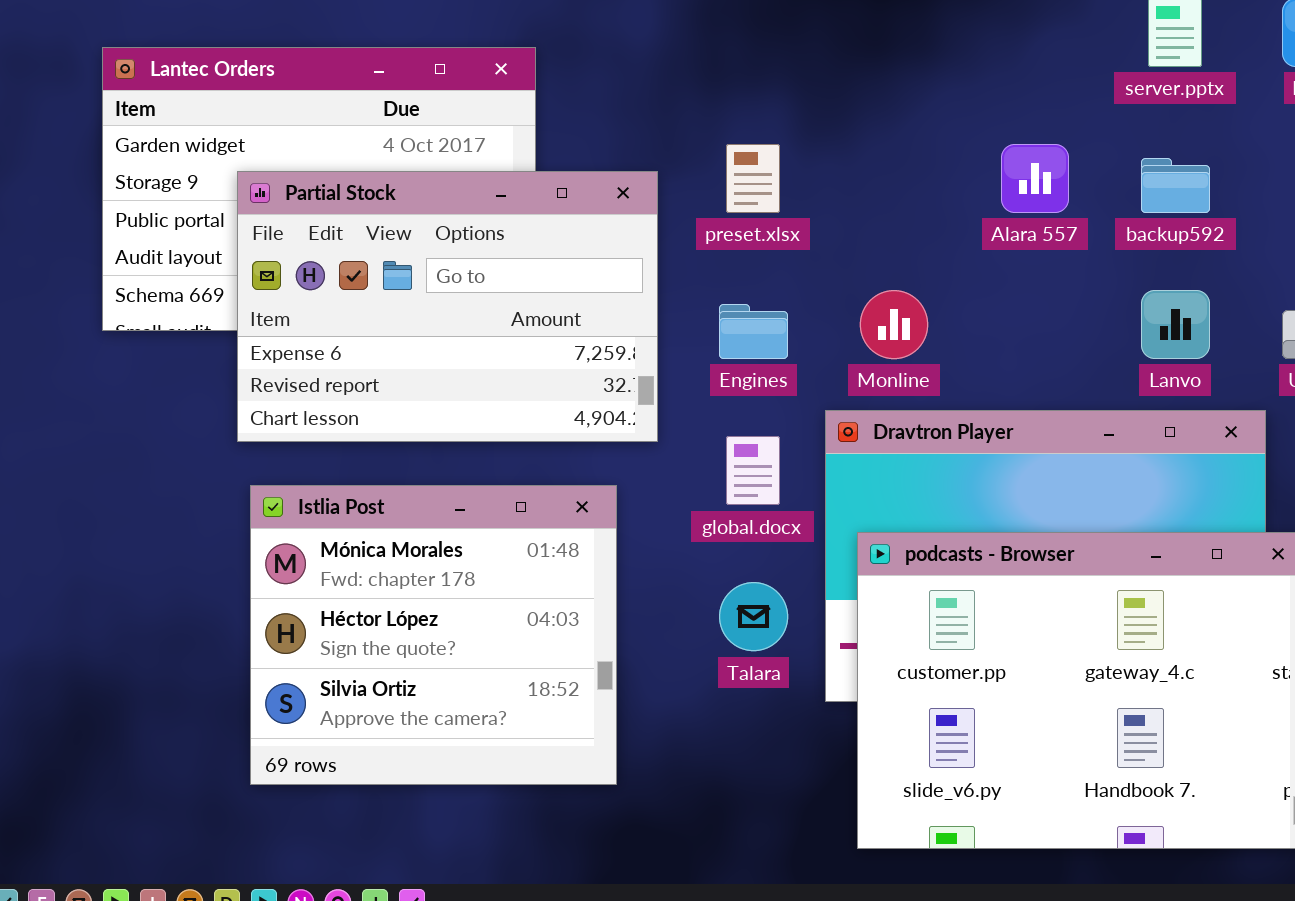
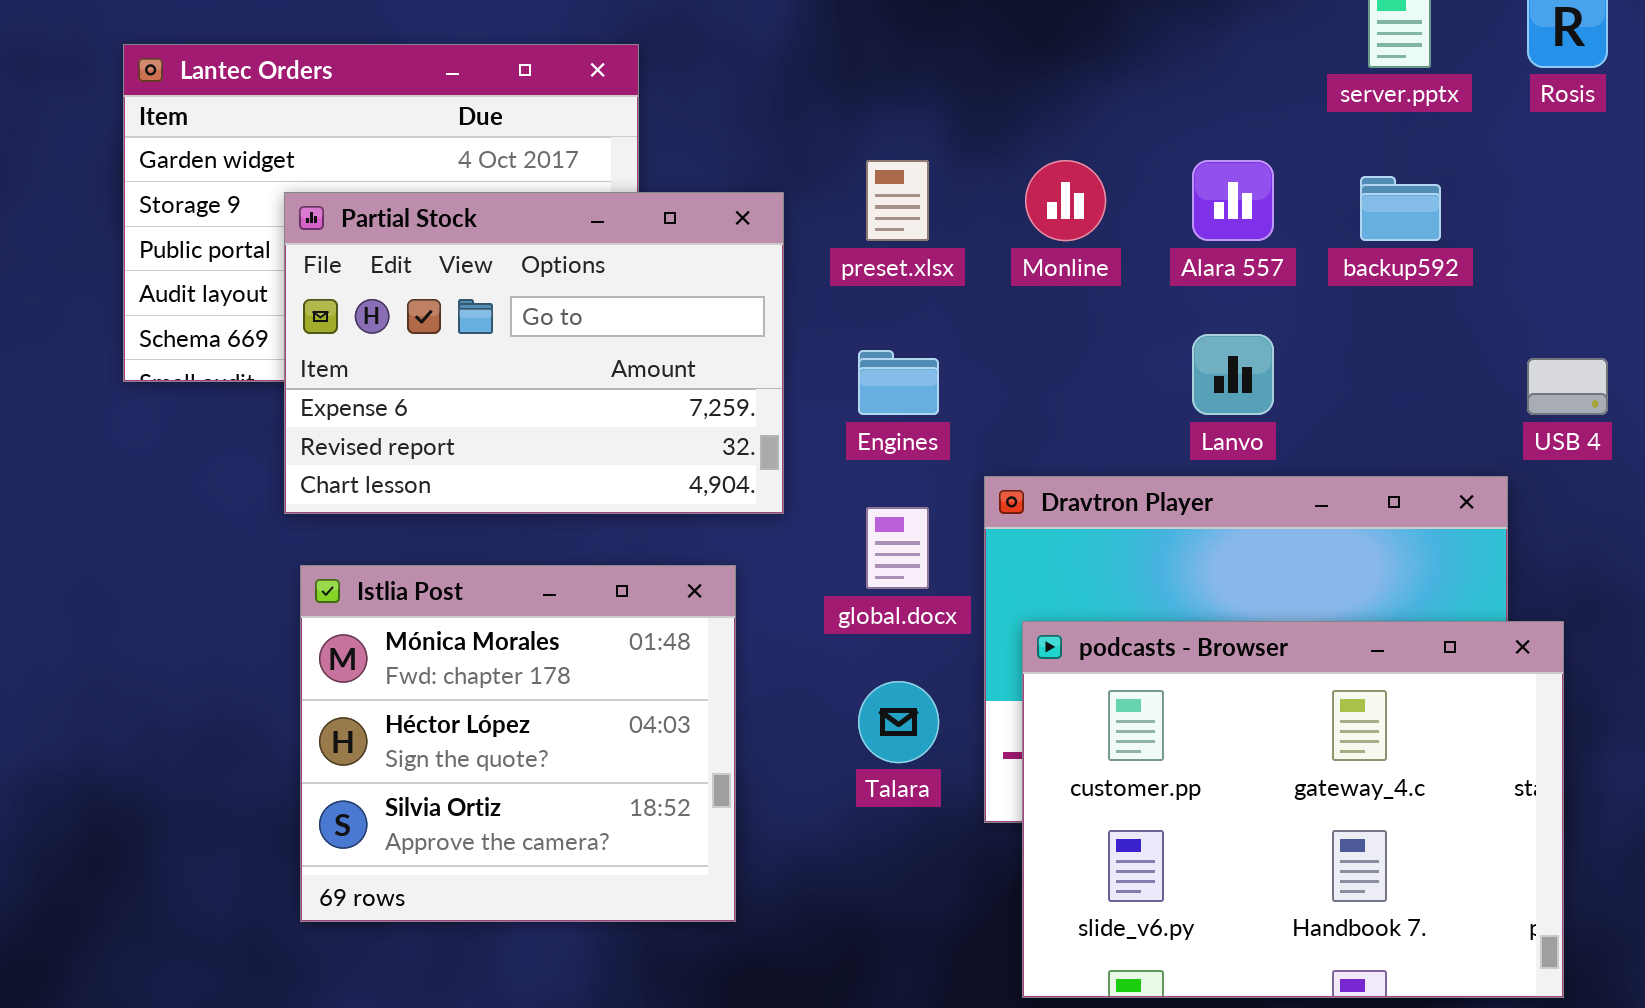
Monline: [860,290,928,359] -> [1025,160,1106,241], moved
Lanvo: [1141,290,1210,359] -> [1192,334,1274,415], moved

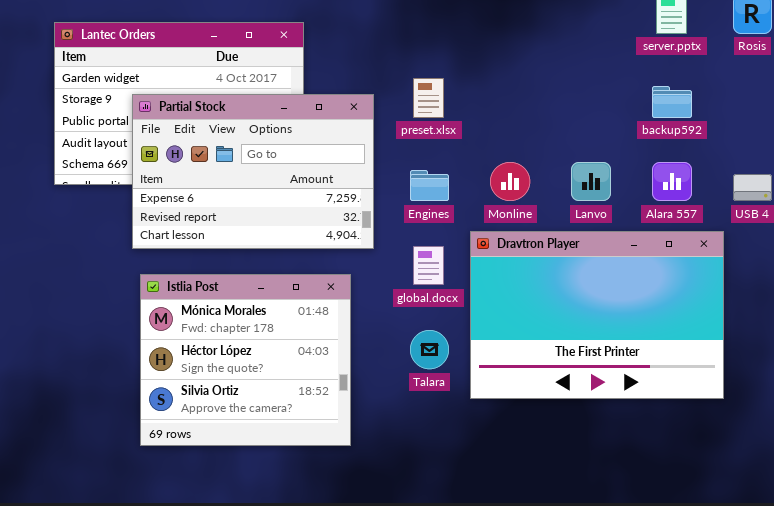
Monline: [1025,160,1106,241] -> [490,162,530,201], moved
Alara 557: [1192,160,1274,241] -> [652,162,692,201], moved
podcasts - Browser: [1022,621,1564,998] -> none, closed

